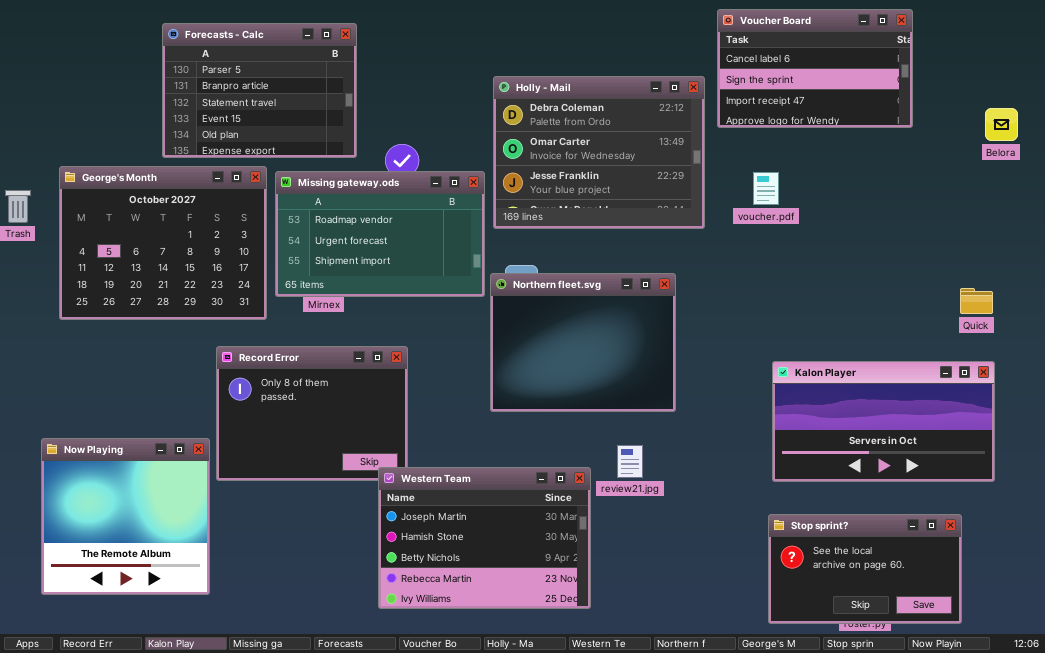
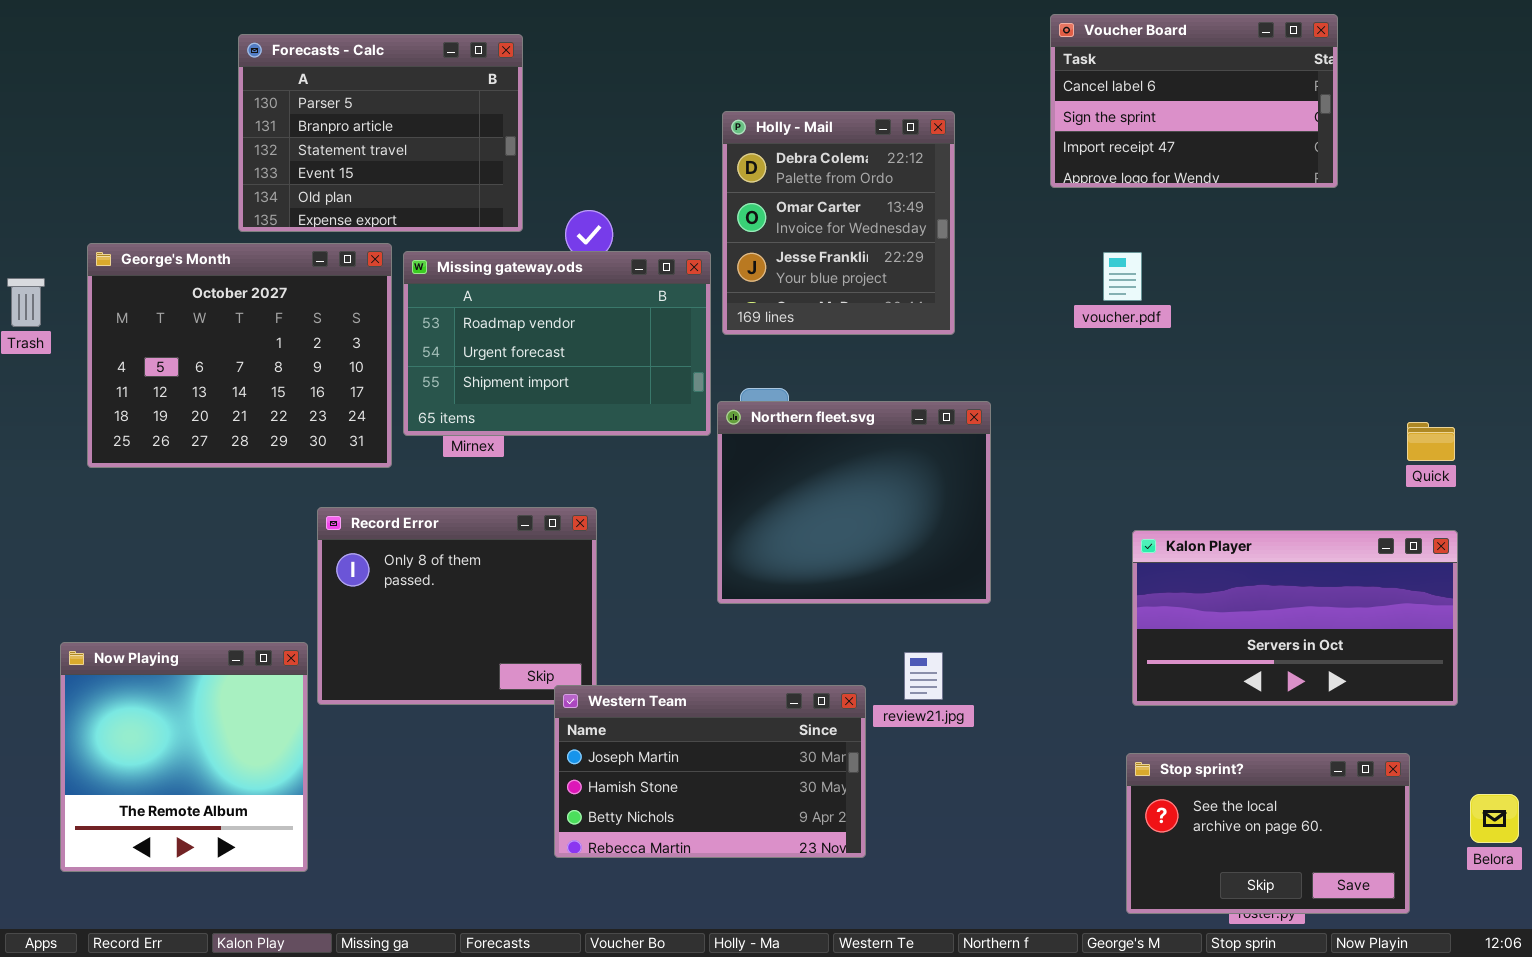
Holly - Mail: [493,76,705,229] -> [722,111,955,335], resized
Belora: [985,108,1018,141] -> [1470,794,1519,843], moved
Western Team: [378,467,591,609] -> [554,685,866,858], resized

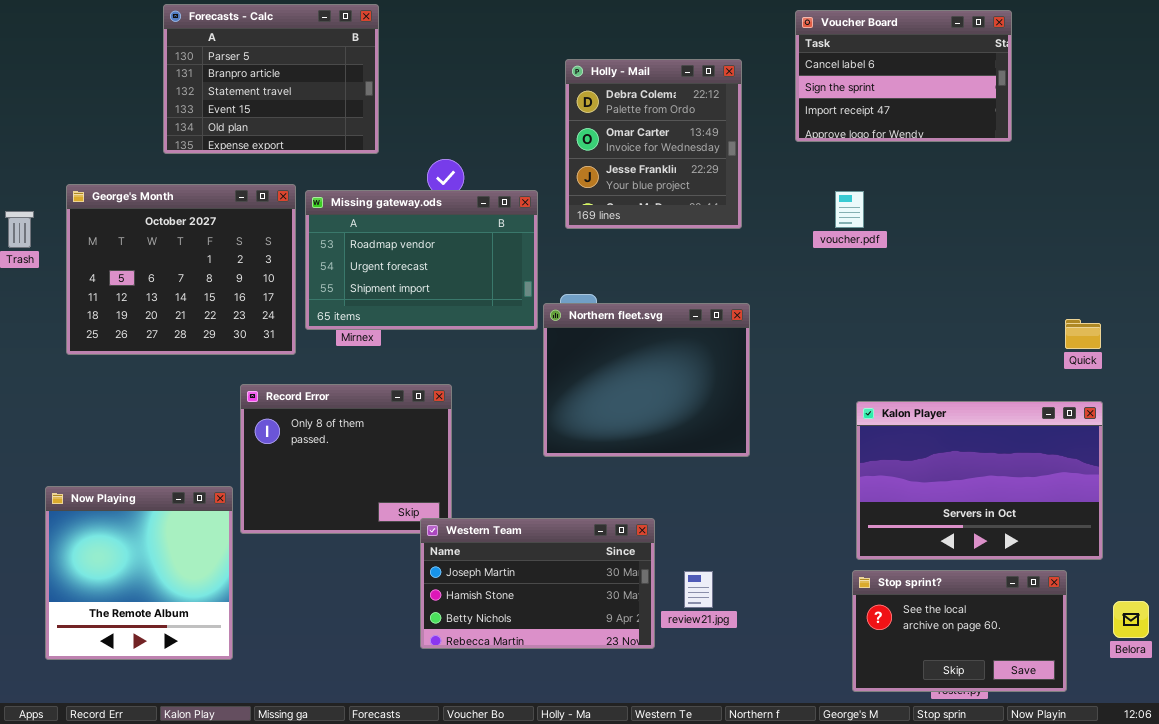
Forecasts - Calc: [238,34,523,232] -> [163,4,379,154], moved
Holly - Mail: [722,111,955,335] -> [565,59,742,229], moved
Kalon Player: [1132,530,1458,706] -> [856,401,1103,560], resized
review21.jpg: [904,652,943,700] -> [684,571,713,608], moved

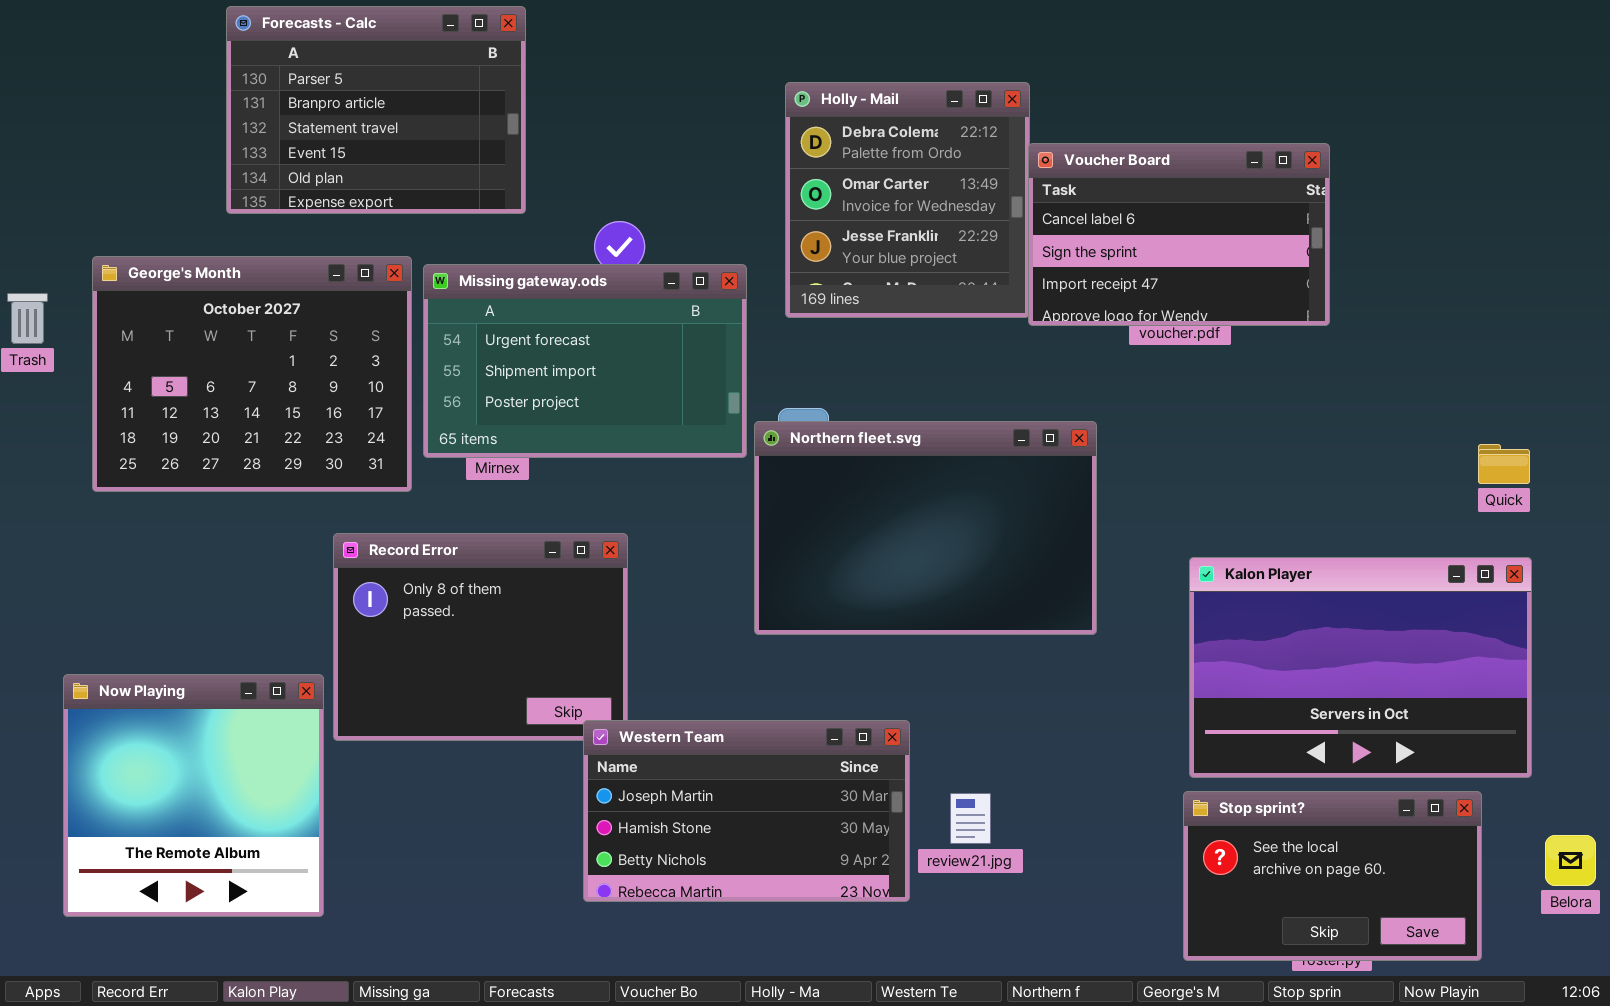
Voucher Board: [795,10,1012,142] -> [1028,143,1330,326], moved
Missing gateway.ods: [305,190,538,330] -> [423,264,747,458], scrolled down 1 row
Northern fleet.svg: [543,303,750,457] -> [754,421,1097,635], resized

